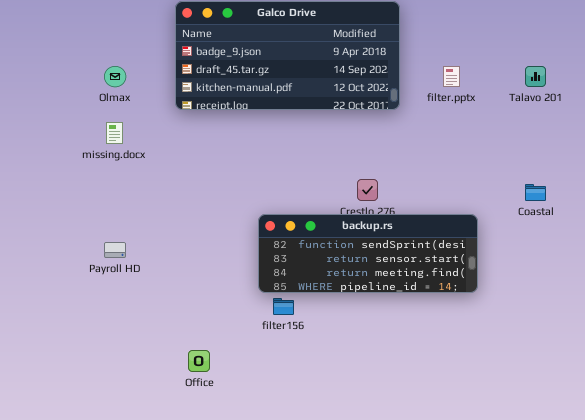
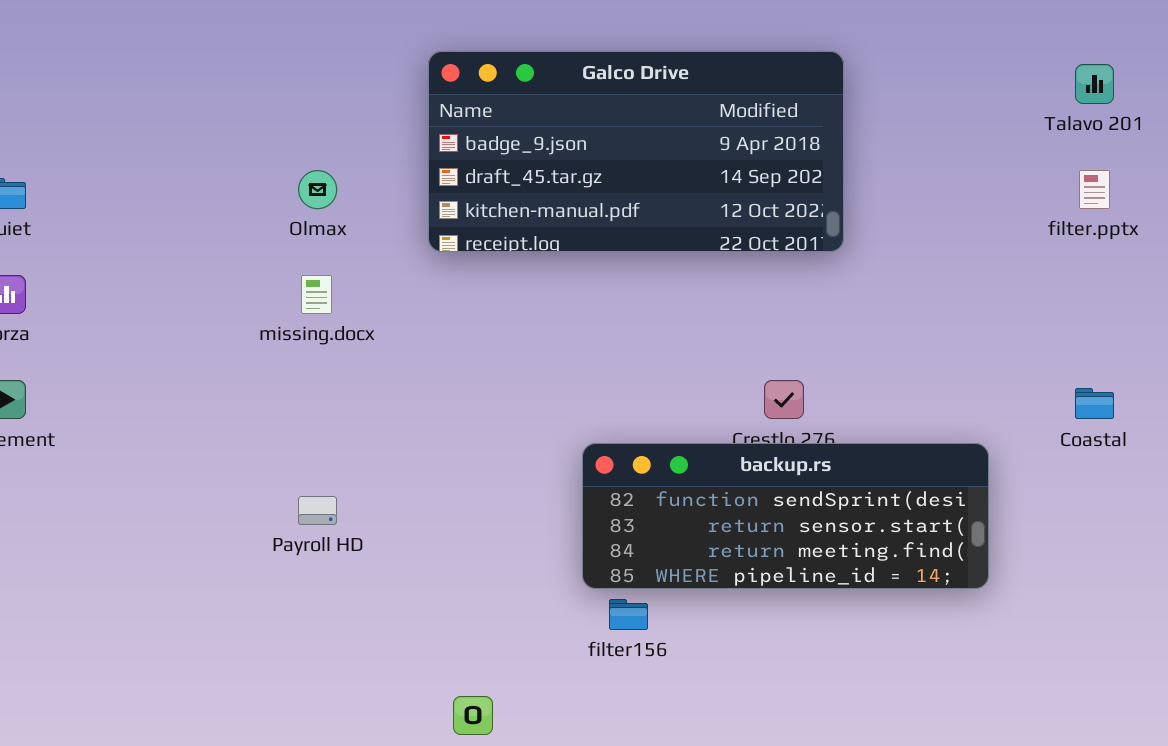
filter.pptx: [443,66,460,87] -> [1079,170,1110,209], moved
Talavo 201: [525,66,546,87] -> [1075,64,1114,104], moved

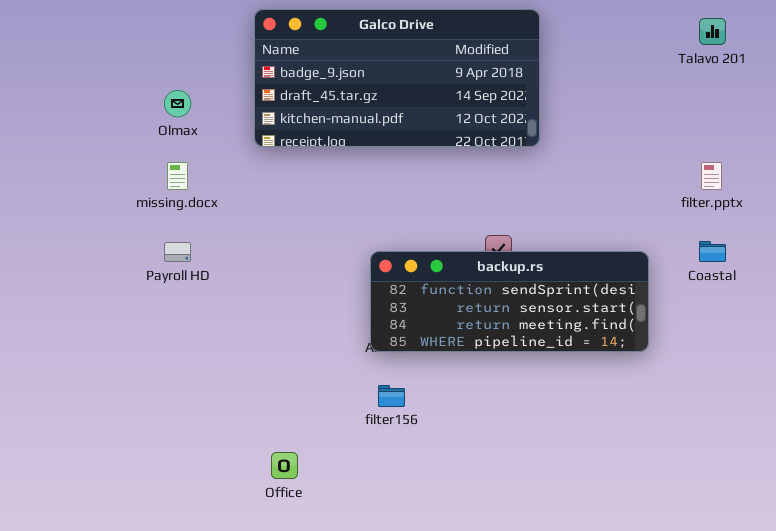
filter.pptx: [1079,170,1110,209] -> [701,162,722,190], moved
backup.rs: [582,443,989,589] -> [370,251,649,352], moved
Payroll HD: [298,496,337,525] -> [164,242,191,262], moved

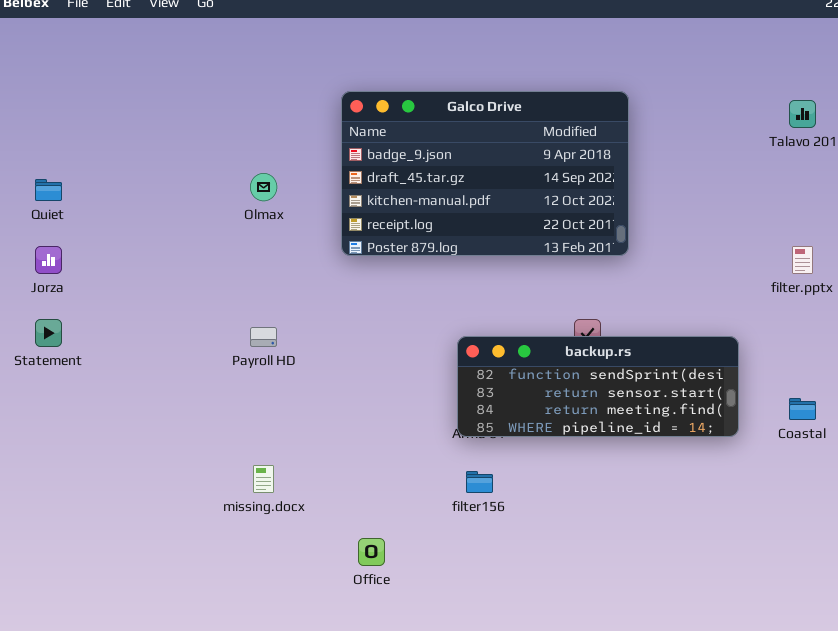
Galco Drive: [254,9,540,147] -> [341,91,629,256], resized
missing.docx: [167,162,188,190] -> [253,465,274,493], moved
Coastal: [699,241,726,262] -> [789,398,816,420], moved

